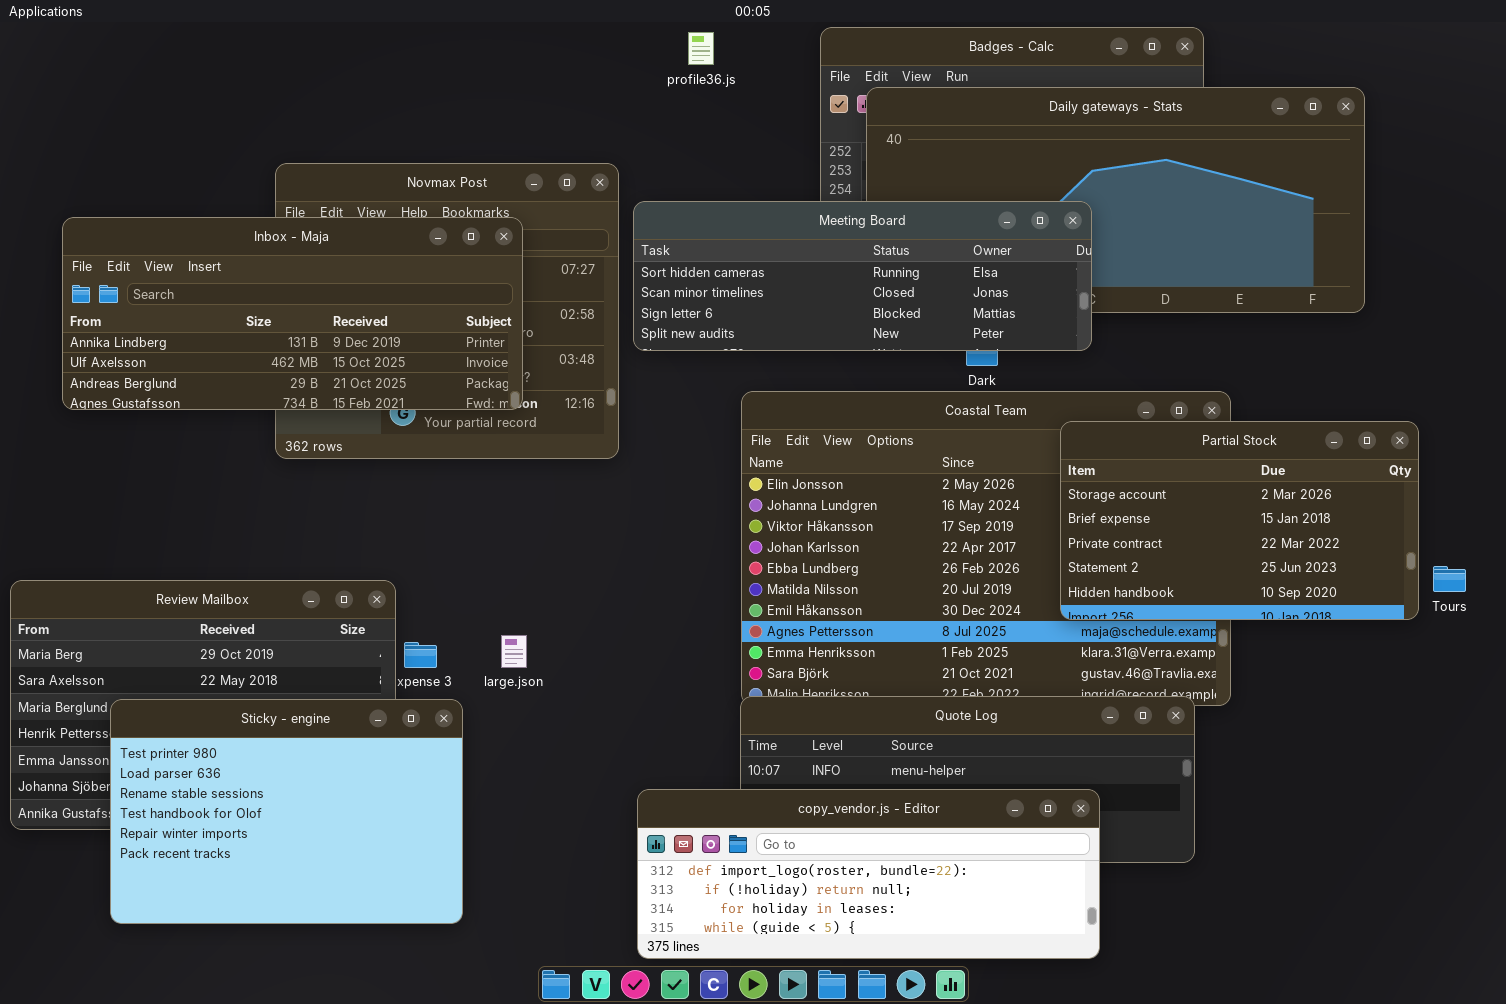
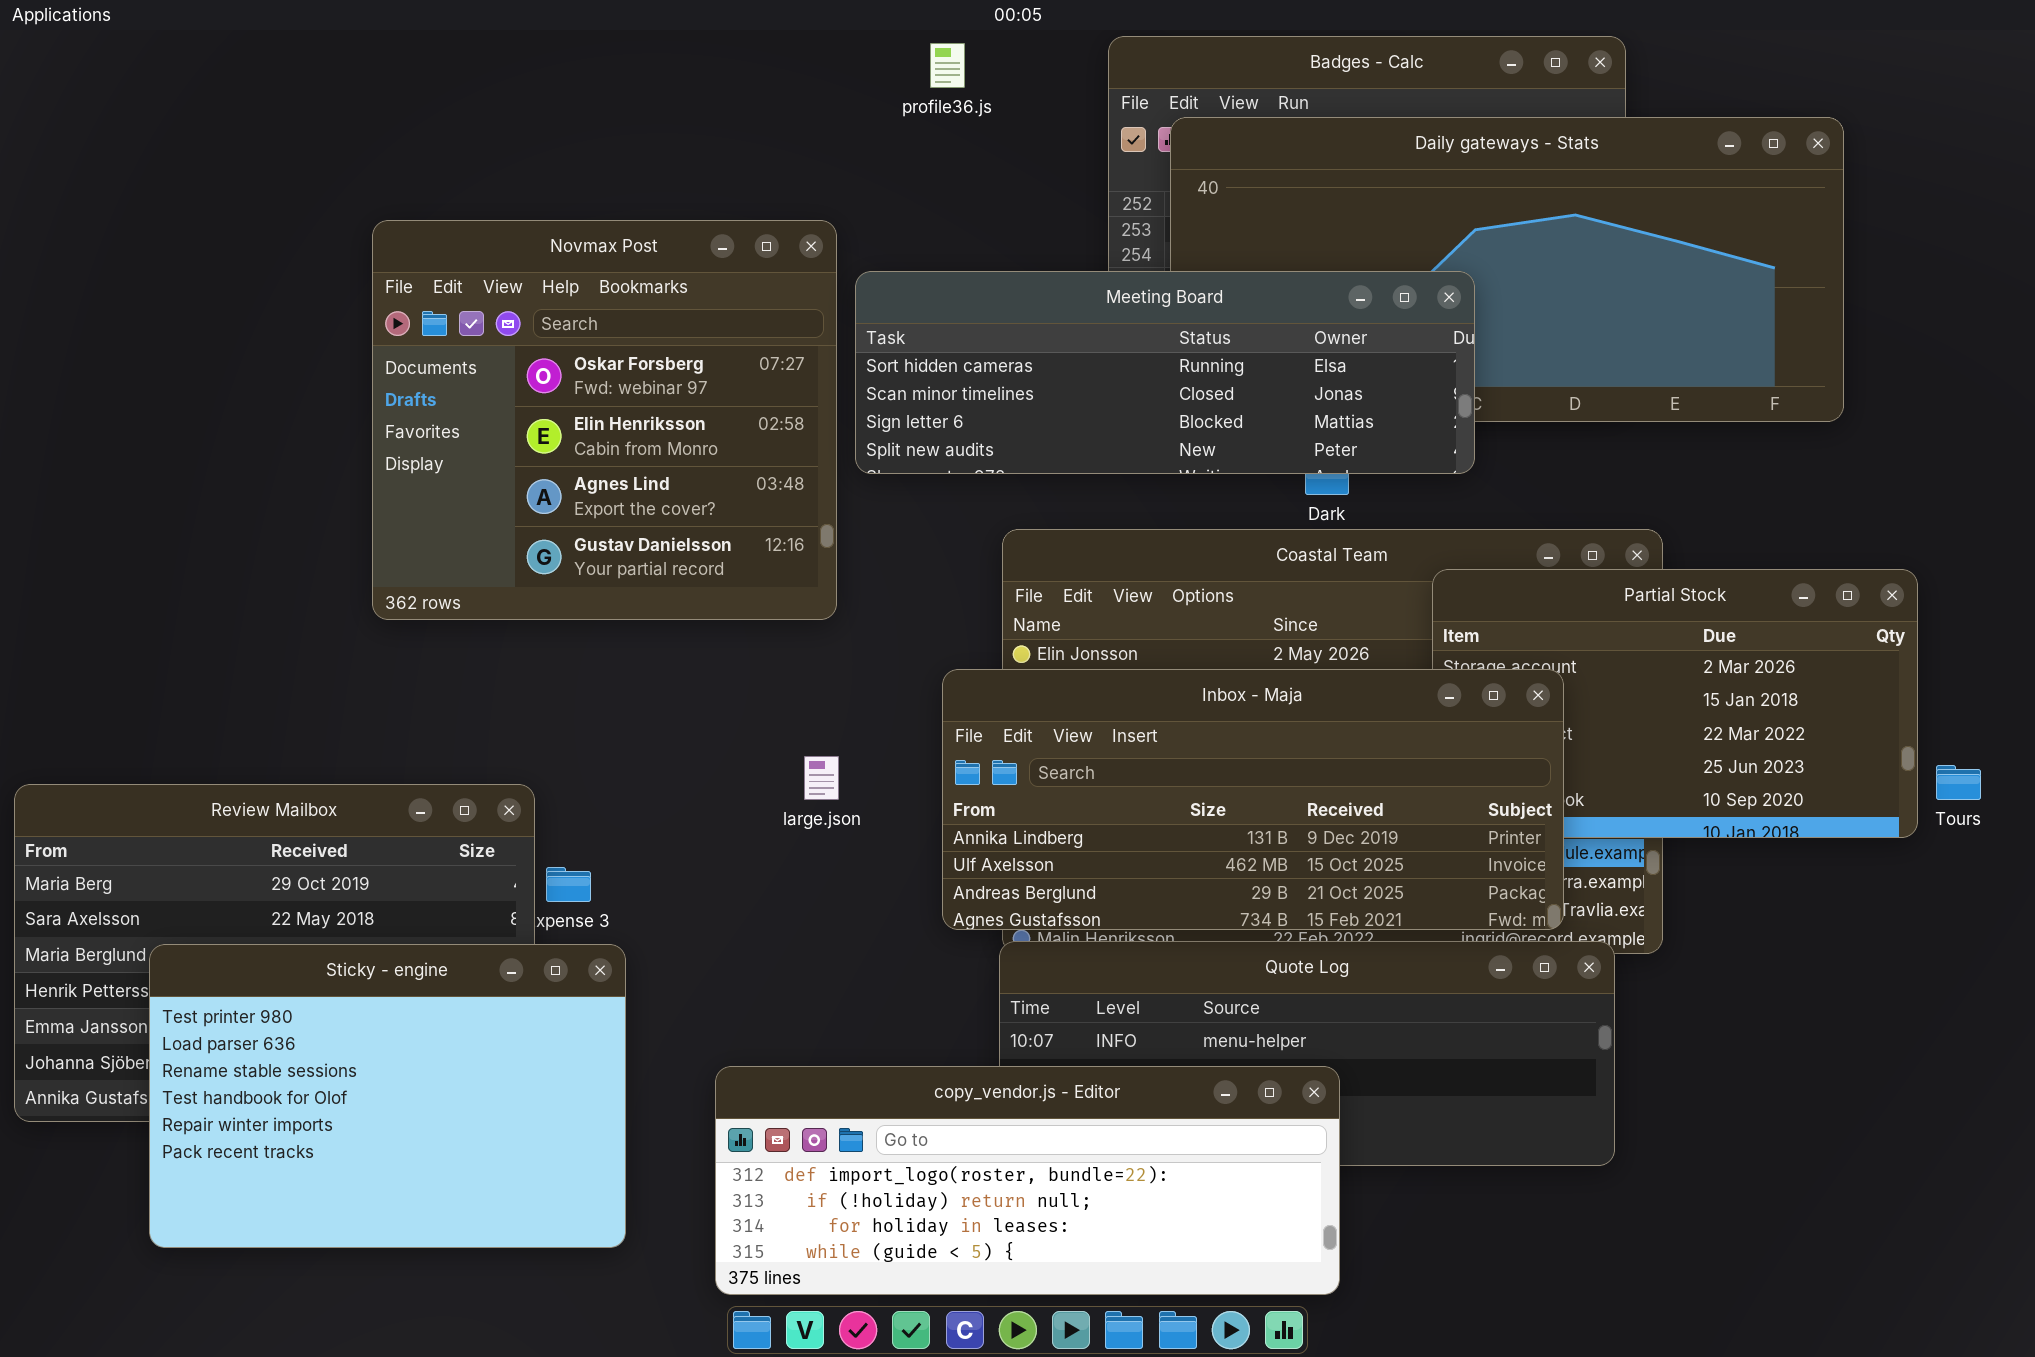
Inbox - Maja: [62,217,523,410] -> [942,669,1564,930], moved
large.json: [501,635,527,668] -> [804,756,839,800], moved
copy_vendor.js - Editor: [637,789,1100,959] -> [715,1066,1340,1295], moved

